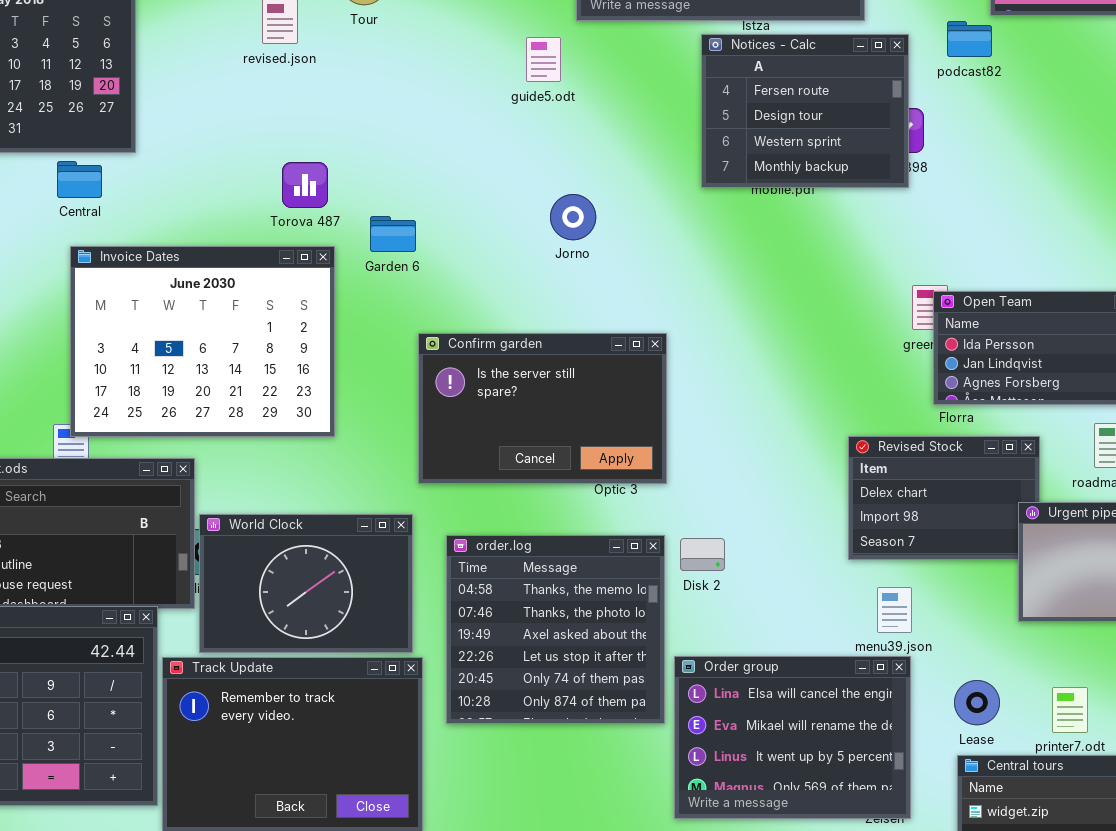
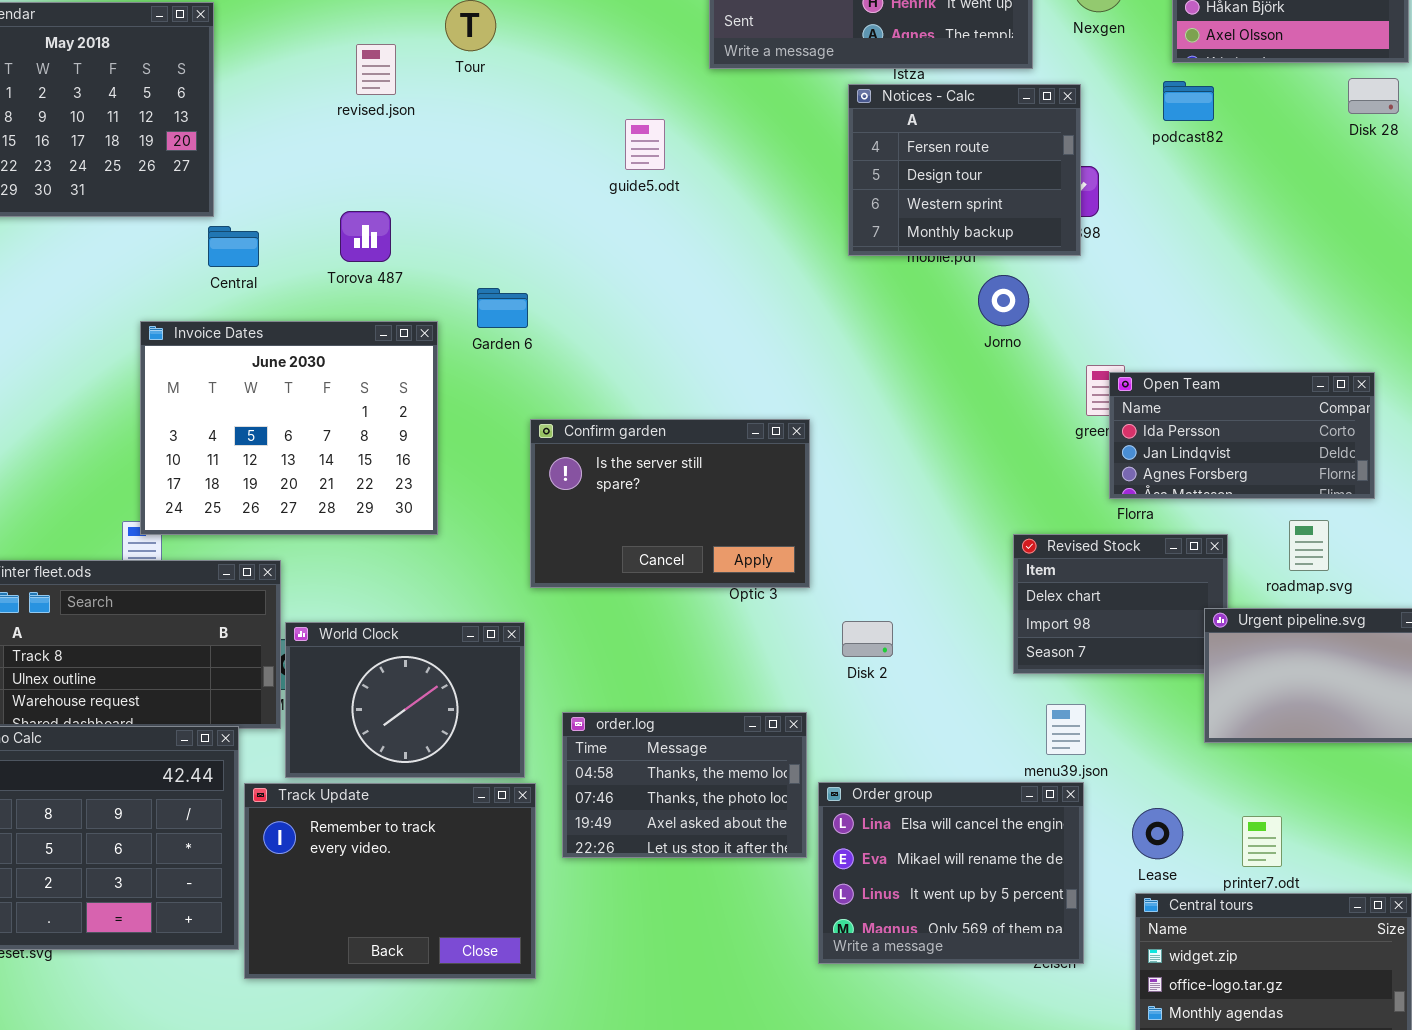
podcast82: [947,21,992,57] -> [1163,81,1214,121], moved
guide5.odt: [526,37,561,82] -> [625,119,665,170], moved
Central: [57,161,102,198] -> [208,226,259,267], moved
Torova 487: [282,162,328,208] -> [340,211,391,262], moved
Jorno: [550,194,596,240] -> [978,275,1029,326], moved
order.log: [446,535,665,724] -> [562,712,807,858], resized
Disk 2: [680,538,725,571] -> [842,621,893,657], moved

